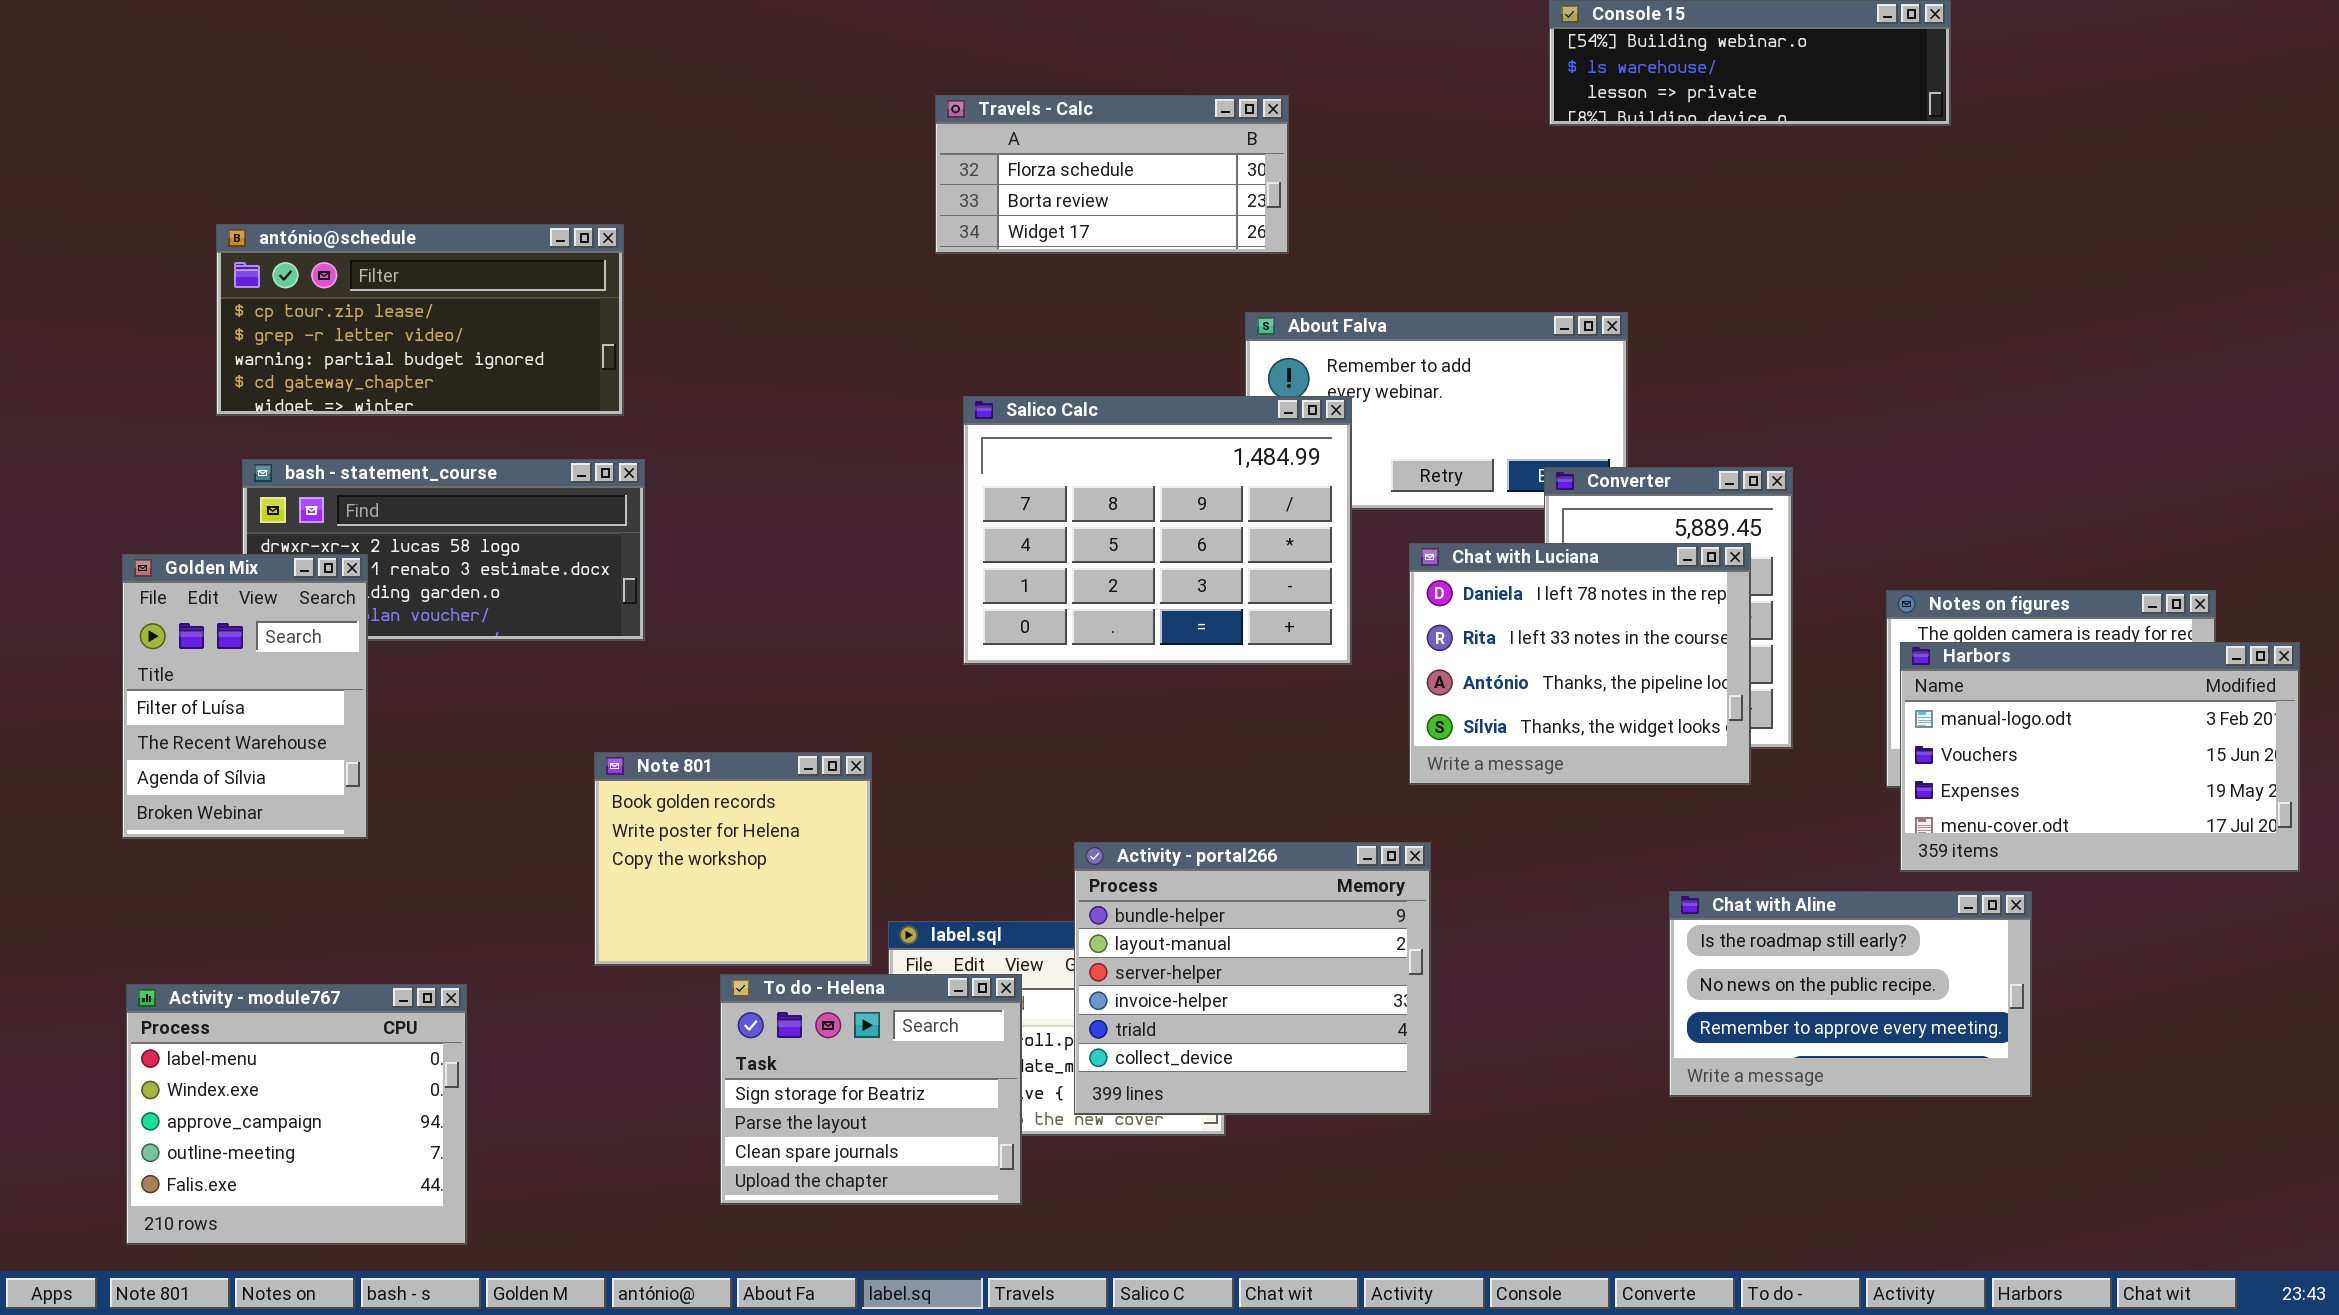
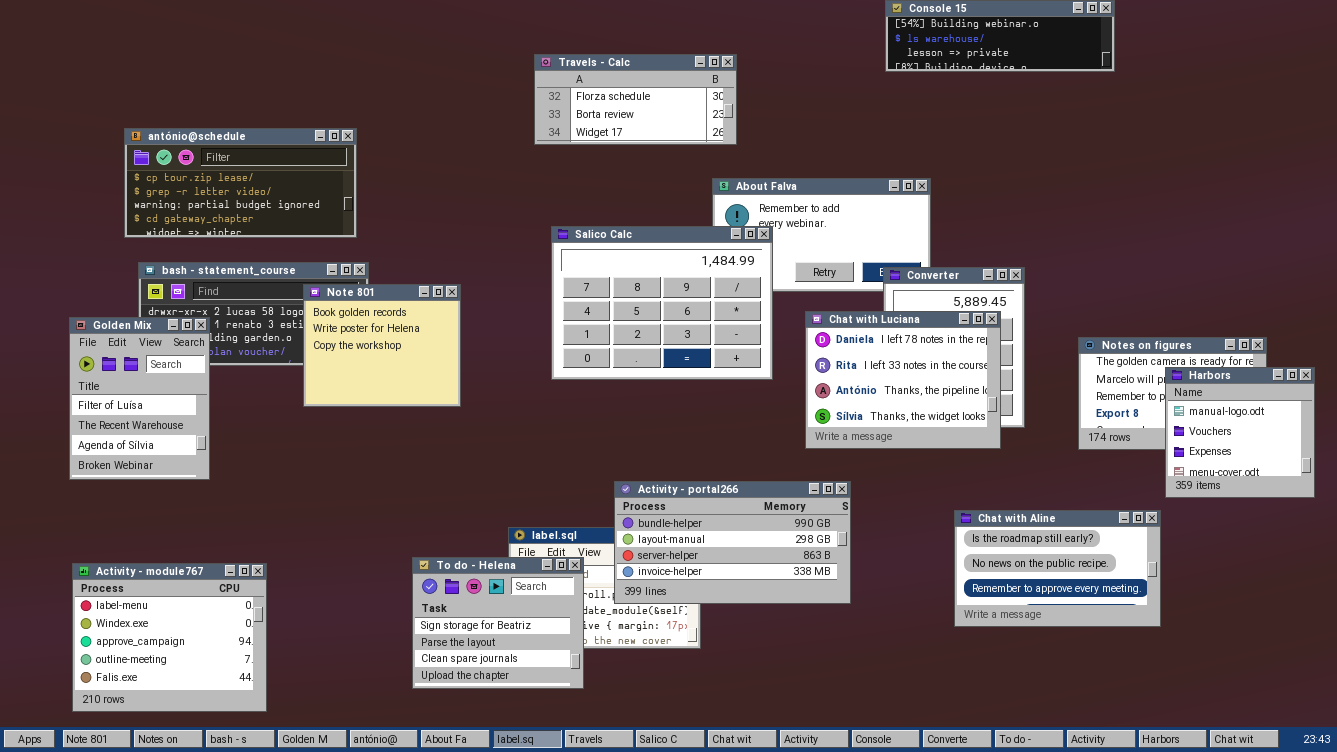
Harbors: [1900,642,2300,872] -> [1165,367,1315,498], resized
Note 801: [594,752,872,966] -> [303,284,461,407], moved
Activity - portal266: [1074,842,1431,1115] -> [614,481,851,604], resized

